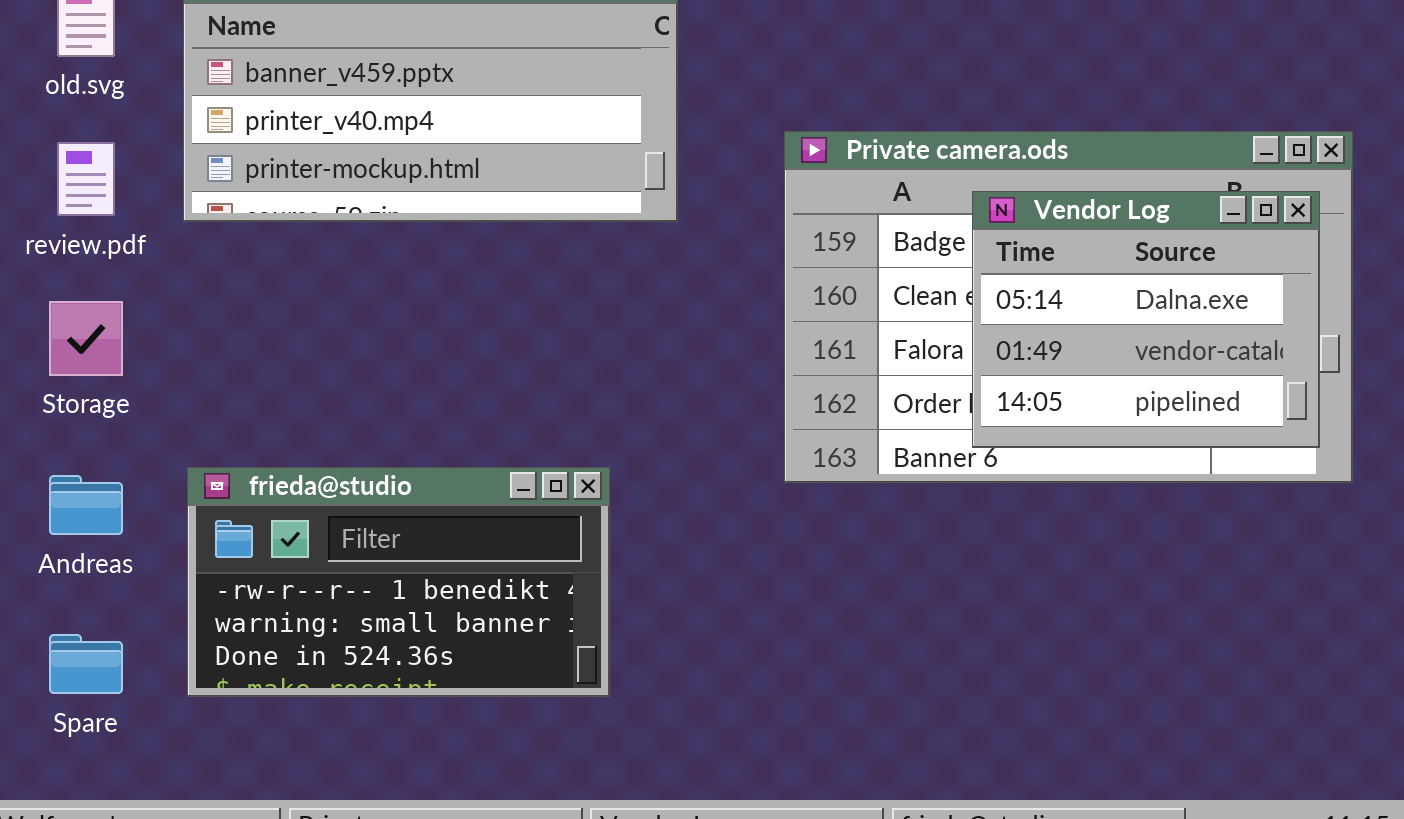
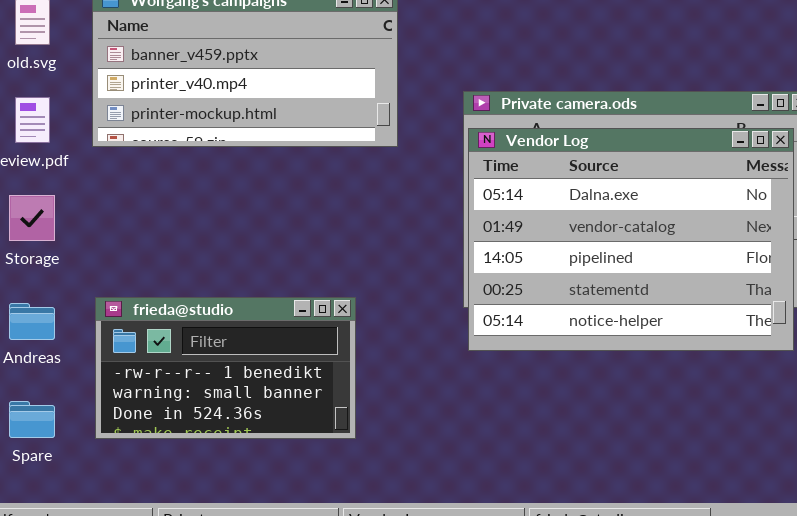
Vendor Log: [972,191,1320,448] -> [468,128,794,351], resized

